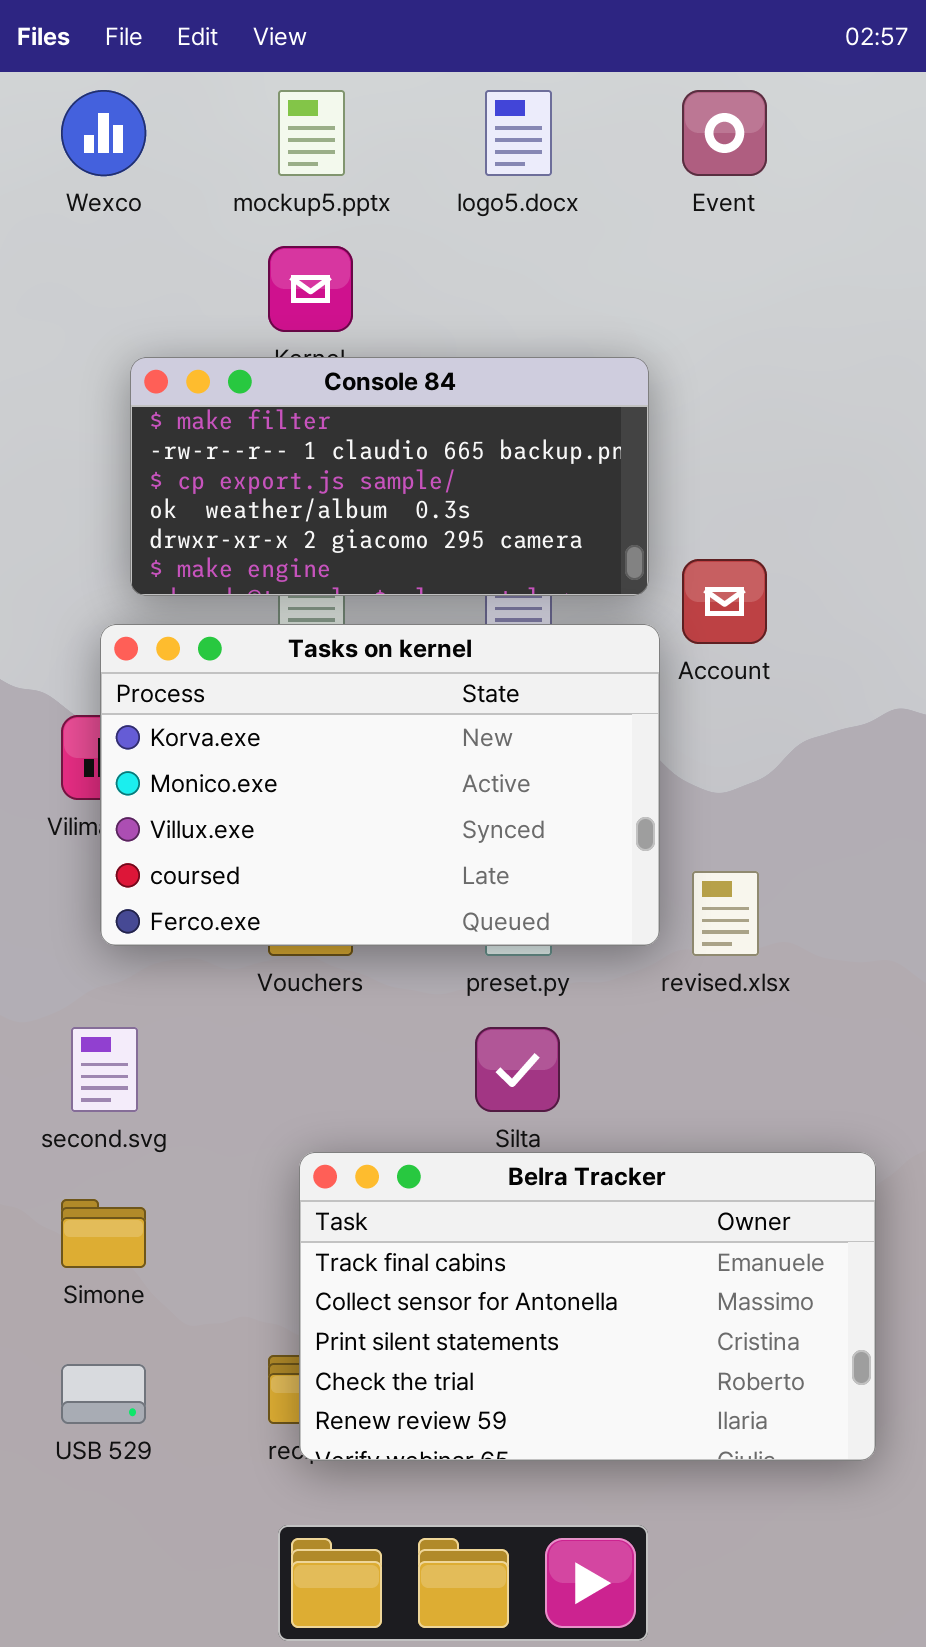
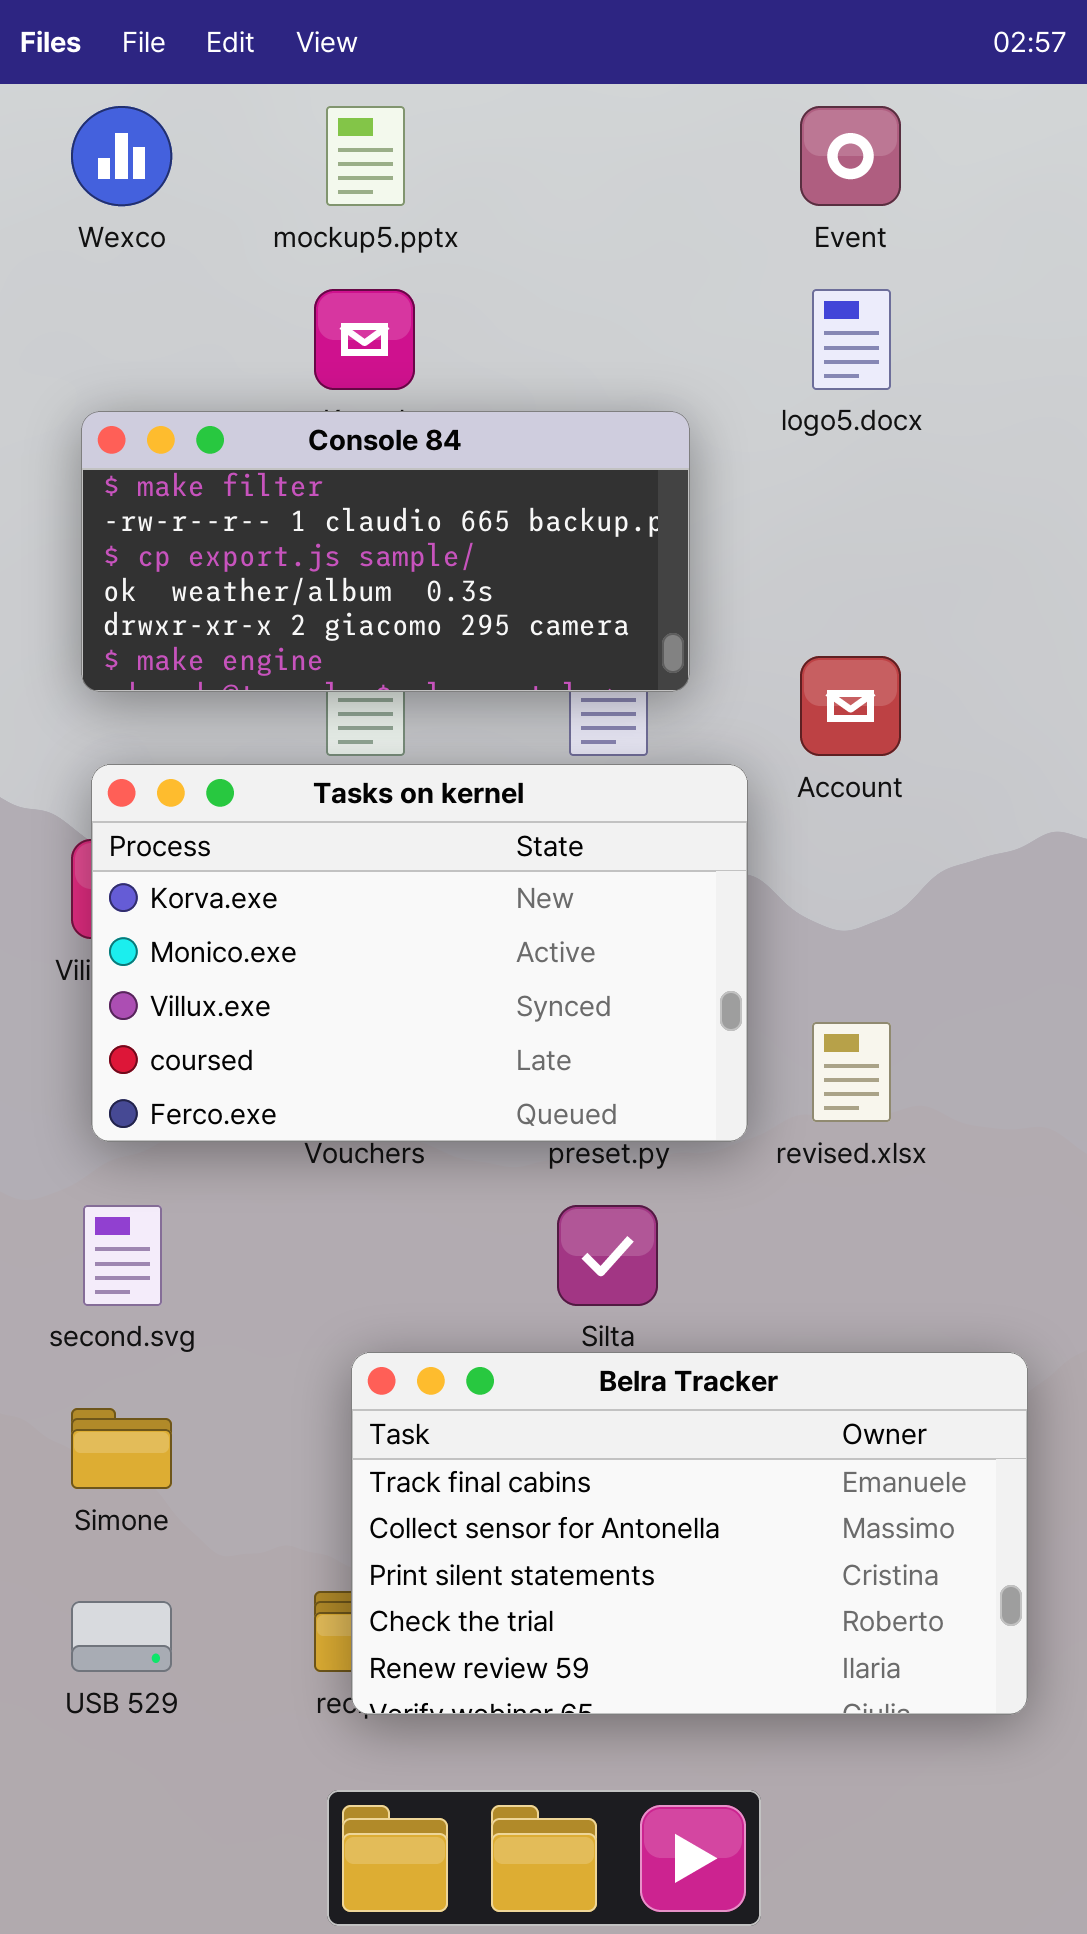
logo5.docx: [485,90,552,176] -> [812,289,891,390], moved
Console 84: [130,357,649,596] -> [81,411,690,692], moved
Tasks on kernel: [100,624,660,946] -> [91,764,748,1142], moved

